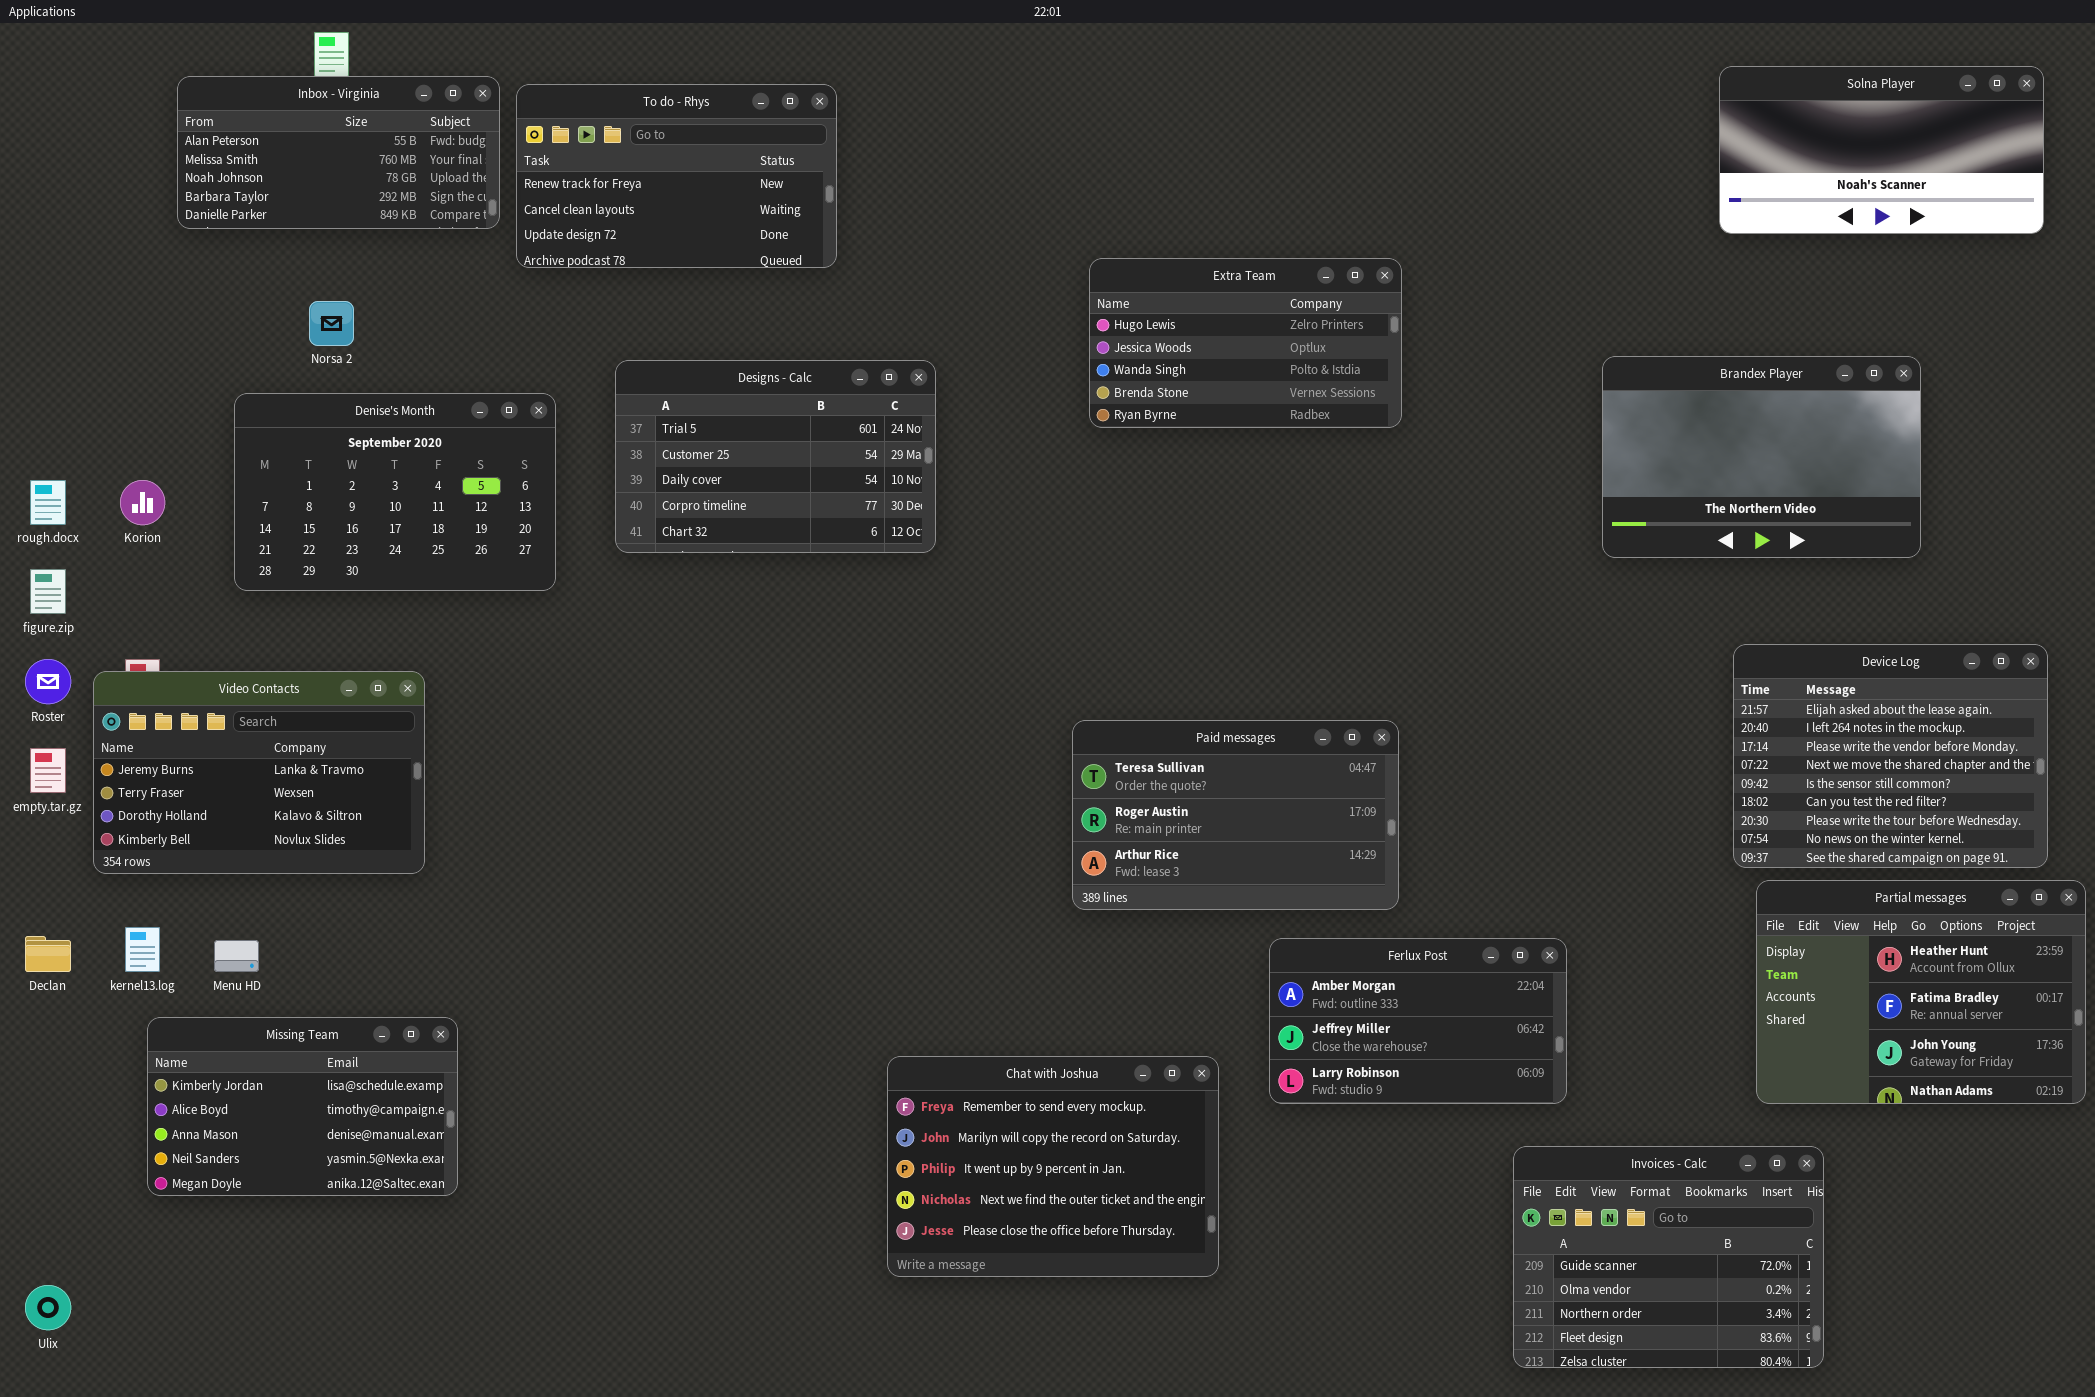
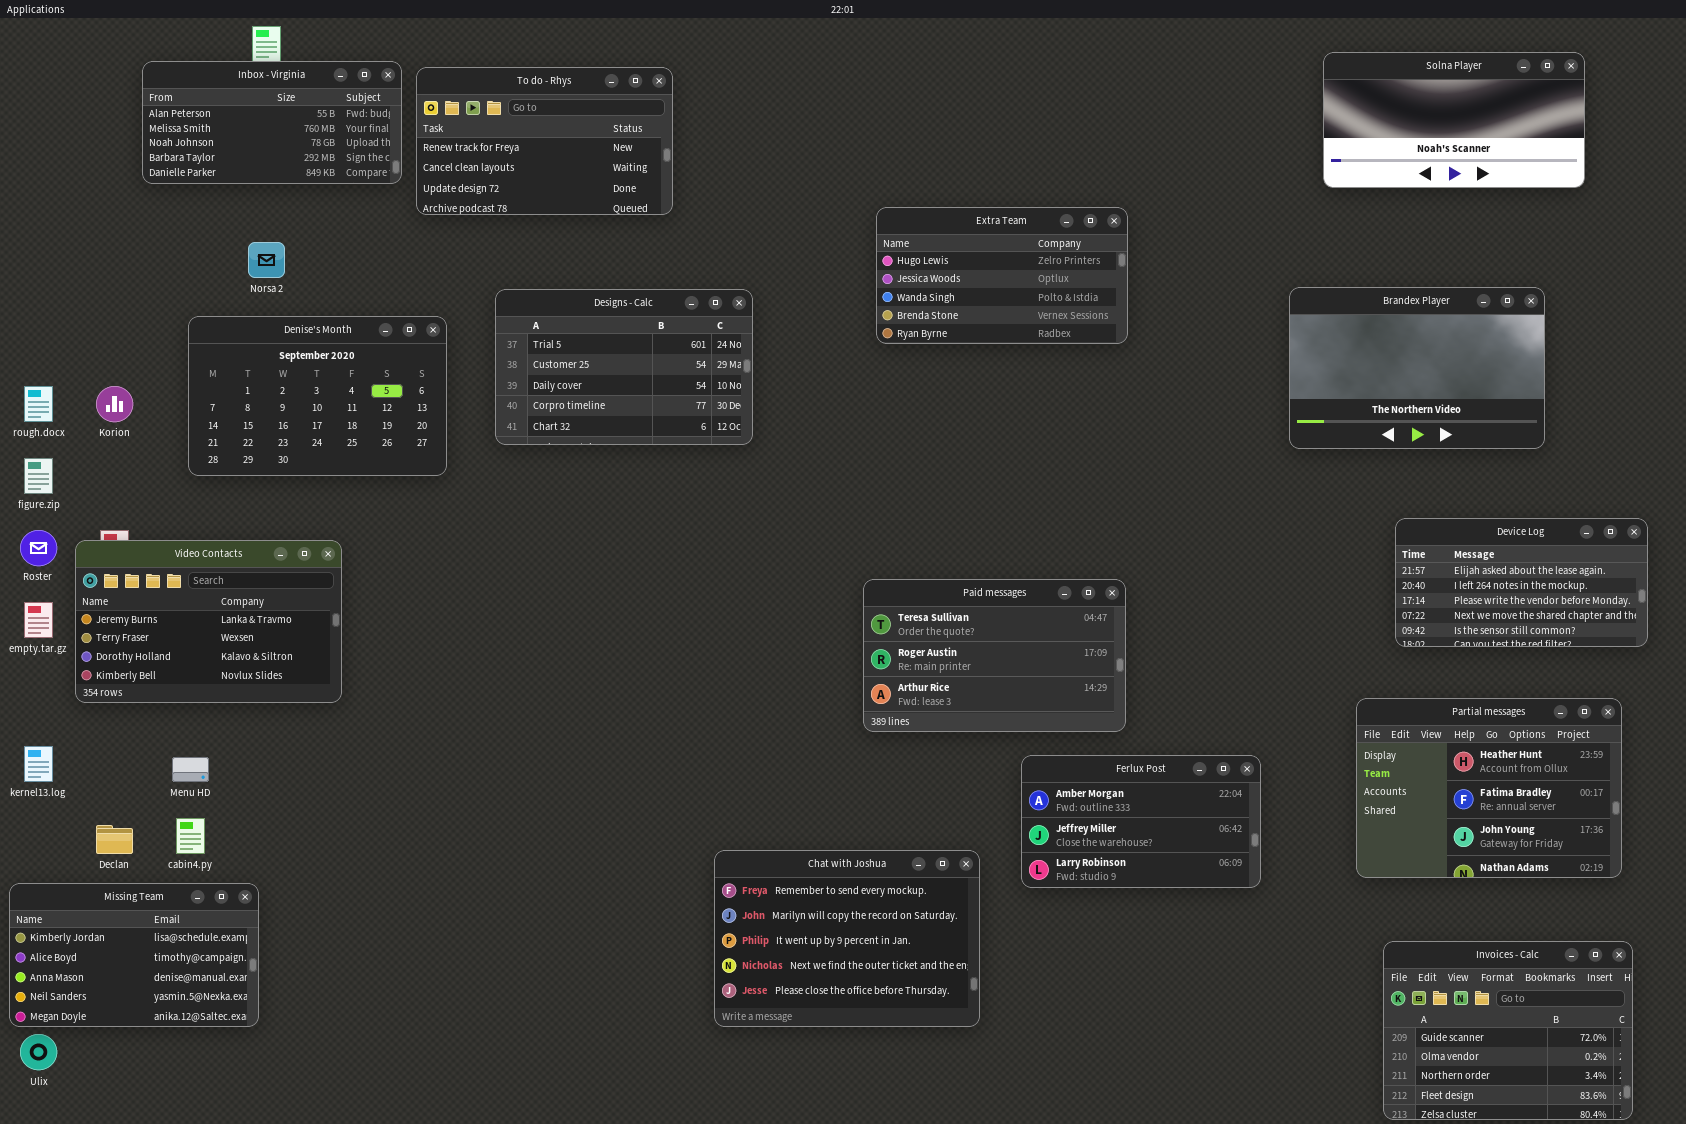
Solna Player: [1719,66,2044,234] -> [1323,52,1585,188], moved
Device Log: [1733,644,2048,868] -> [1395,518,1648,647], resized
Partial messages: [1756,880,2086,1104] -> [1356,698,1622,878], moved
kernel13.log: [125,927,160,972] -> [24,746,53,782], moved
Declan: [25,936,71,972] -> [96,825,133,854], moved
Missing Team: [147,1017,458,1196] -> [9,883,259,1027], moved
Invoices - Calc: [1513,1146,1824,1368] -> [1383,941,1633,1120], moved

